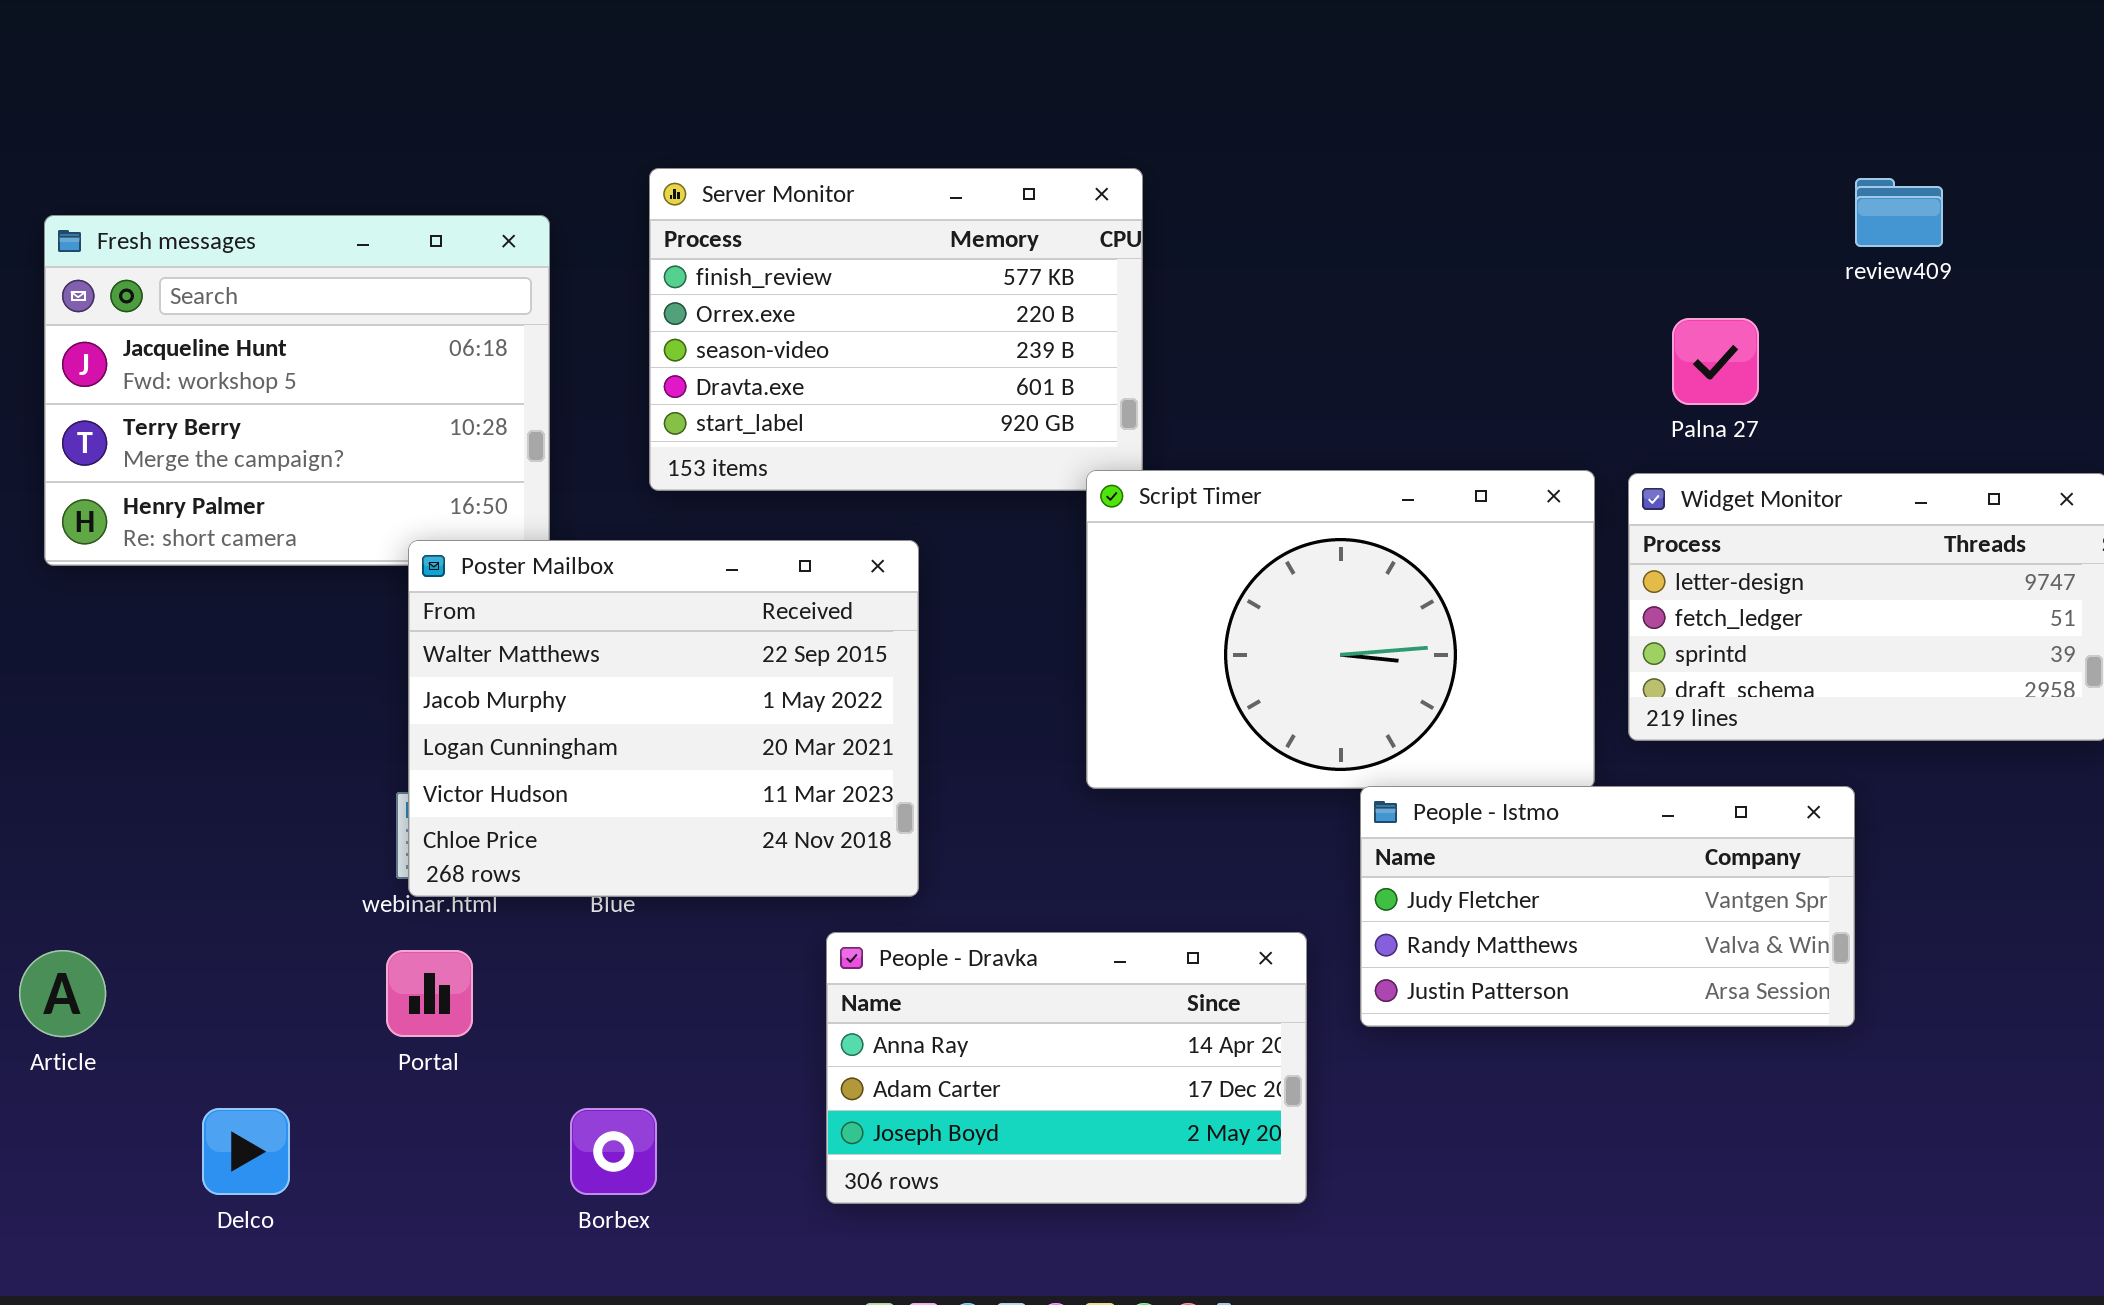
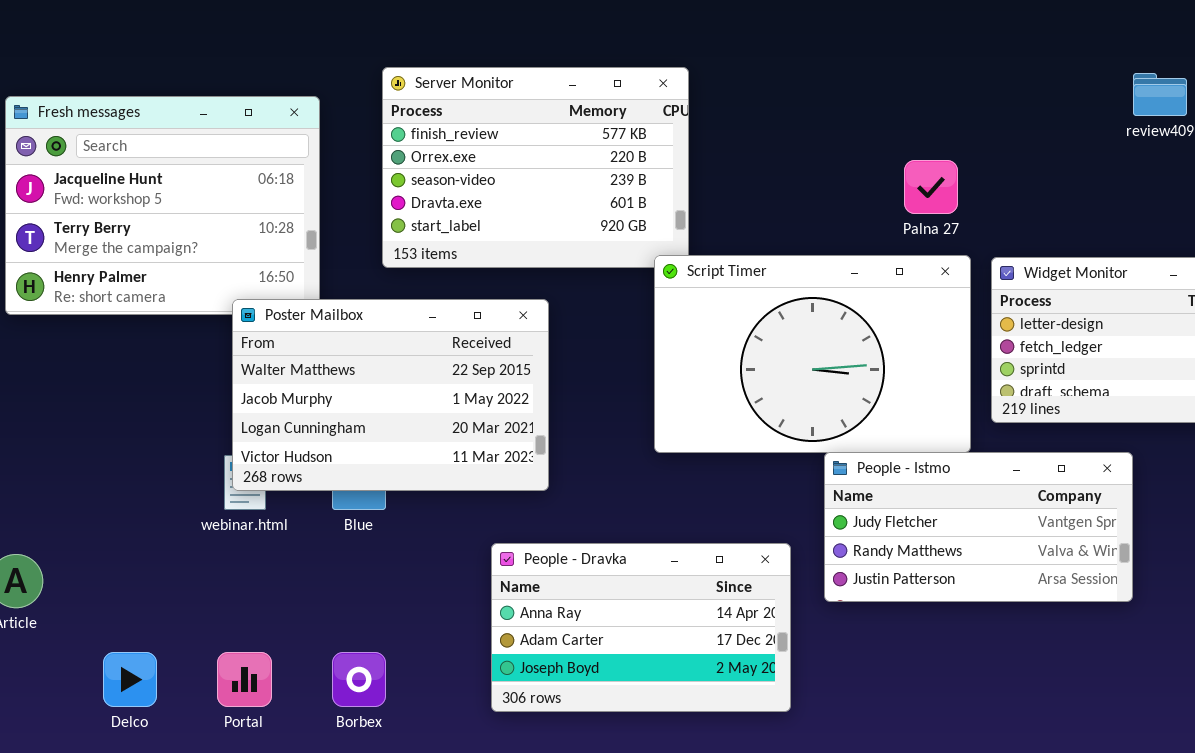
Palna 27: [1672,318,1759,405] -> [904,160,958,214], moved
Poster Mailbox: [408,540,919,897] -> [232,299,549,491], resized
Portal: [386,950,473,1037] -> [217,652,272,707], moved

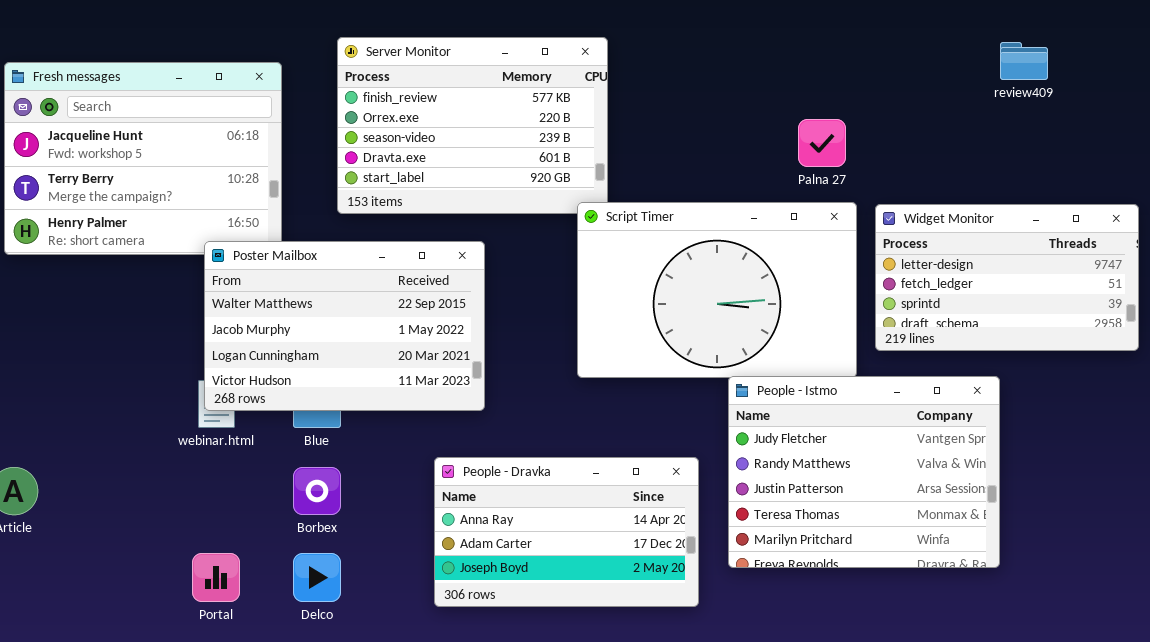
People - Istmo: [824,452,1133,602] -> [728,376,1000,568], resized
Delco: [103,652,157,707] -> [293,553,341,602], moved
Borbex: [332,652,386,707] -> [293,467,341,515], moved

